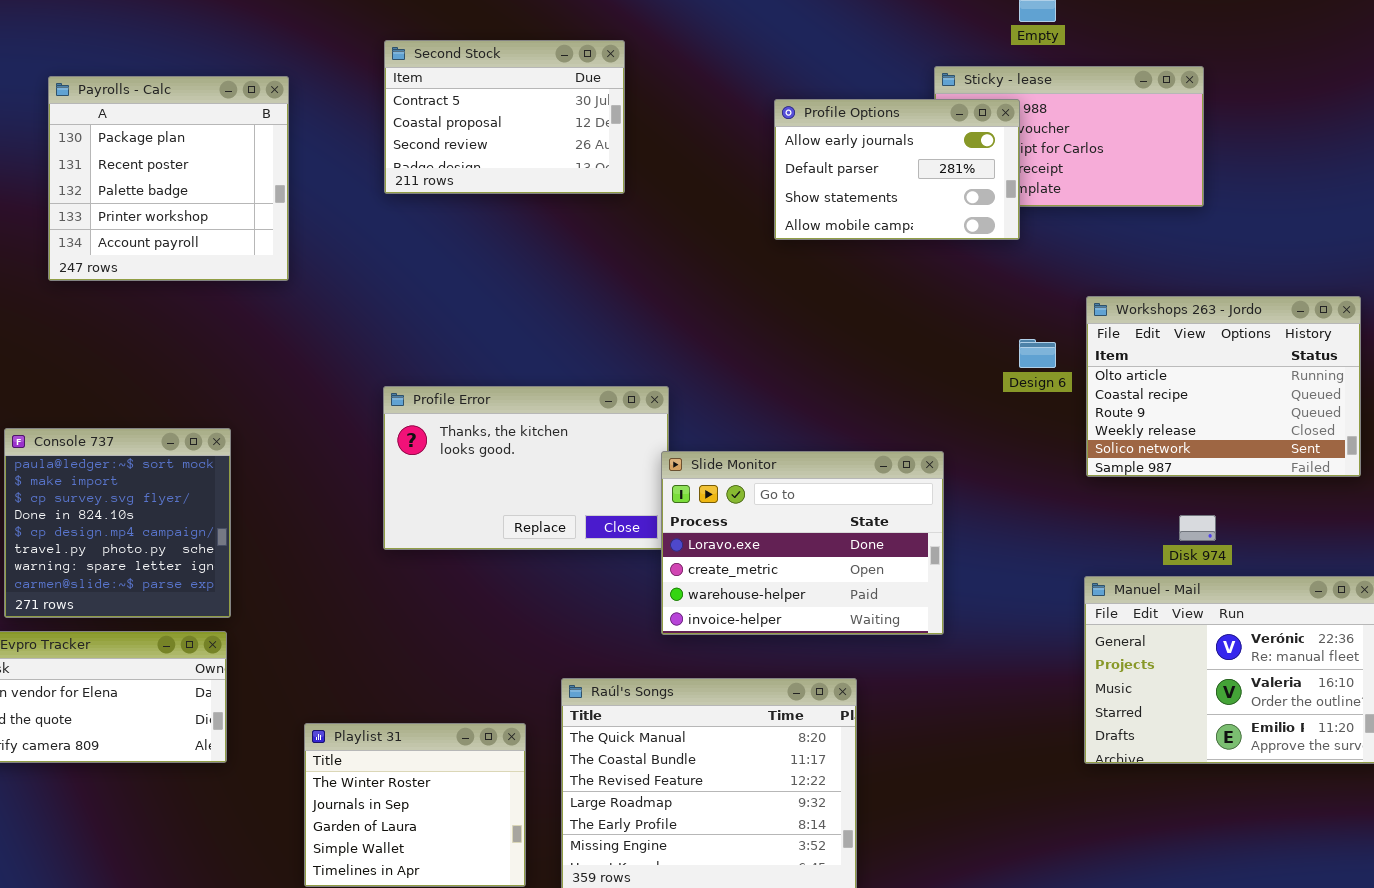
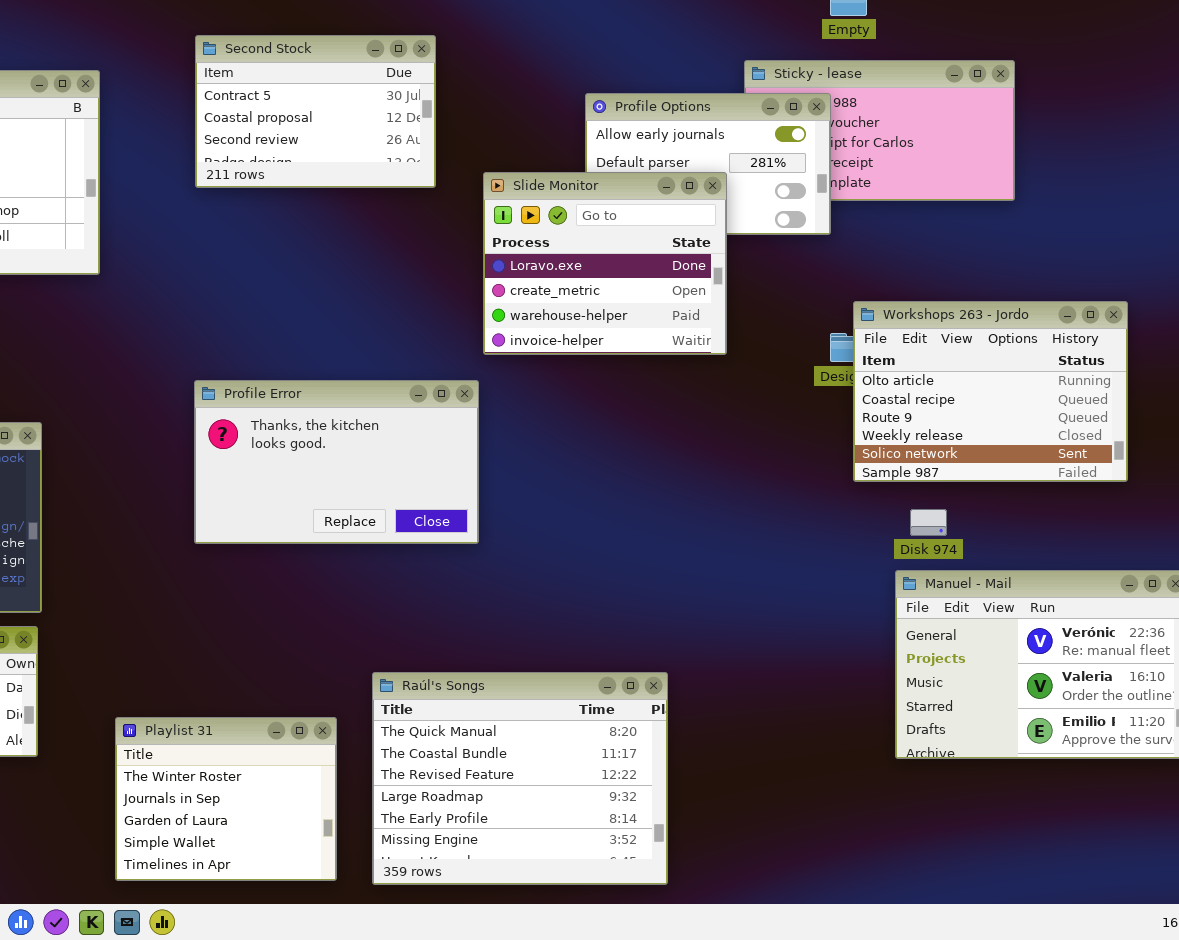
Workshops 263 - Jordo: [1086,296,1361,477] -> [853,301,1128,482], moved
Slide Monitor: [661,451,944,635] -> [483,172,727,355], moved, resized
Disk 974: [1179,515,1216,541] -> [910,509,947,536], moved

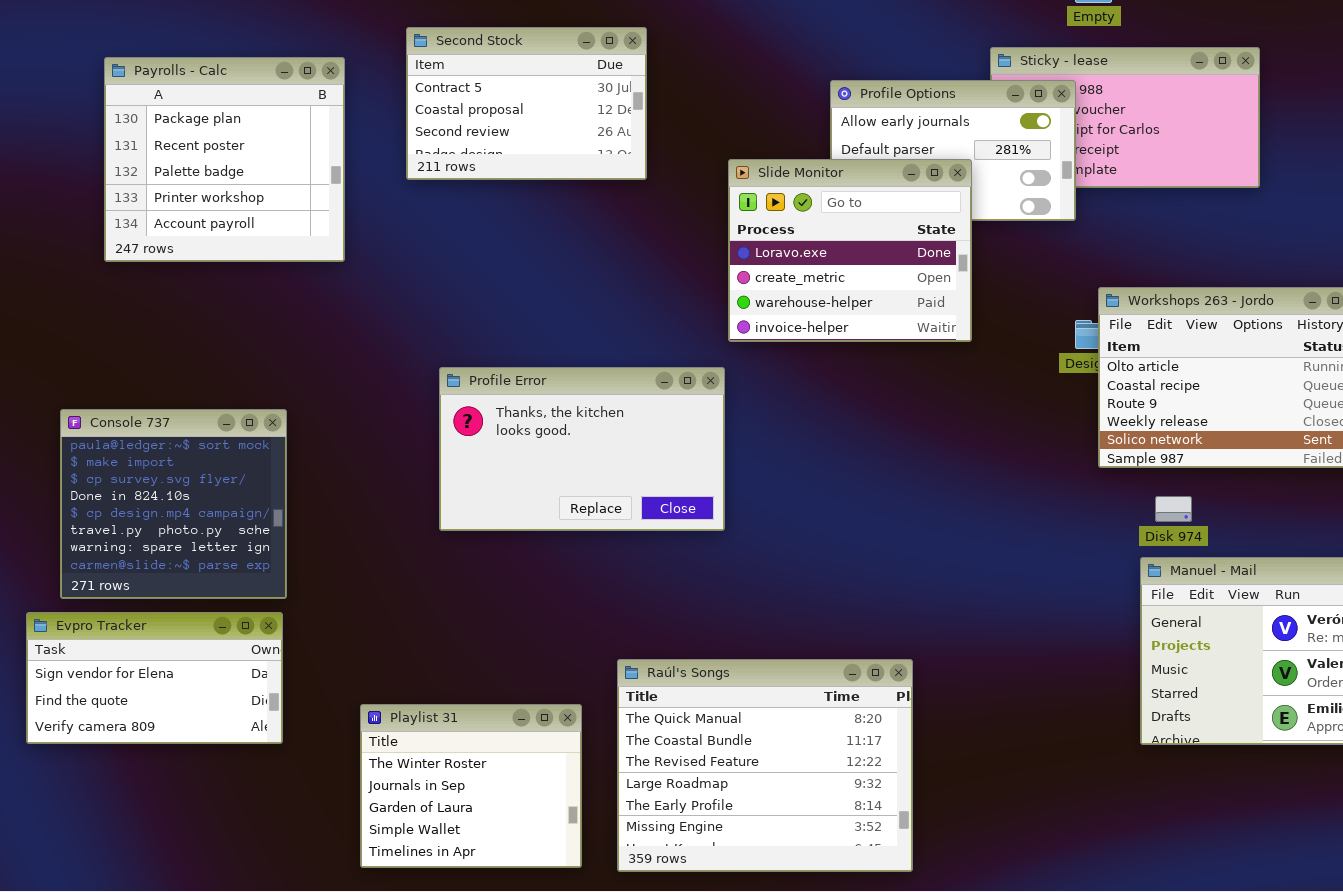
Second Stock: [195,35,436,188] -> [406,27,647,180], moved

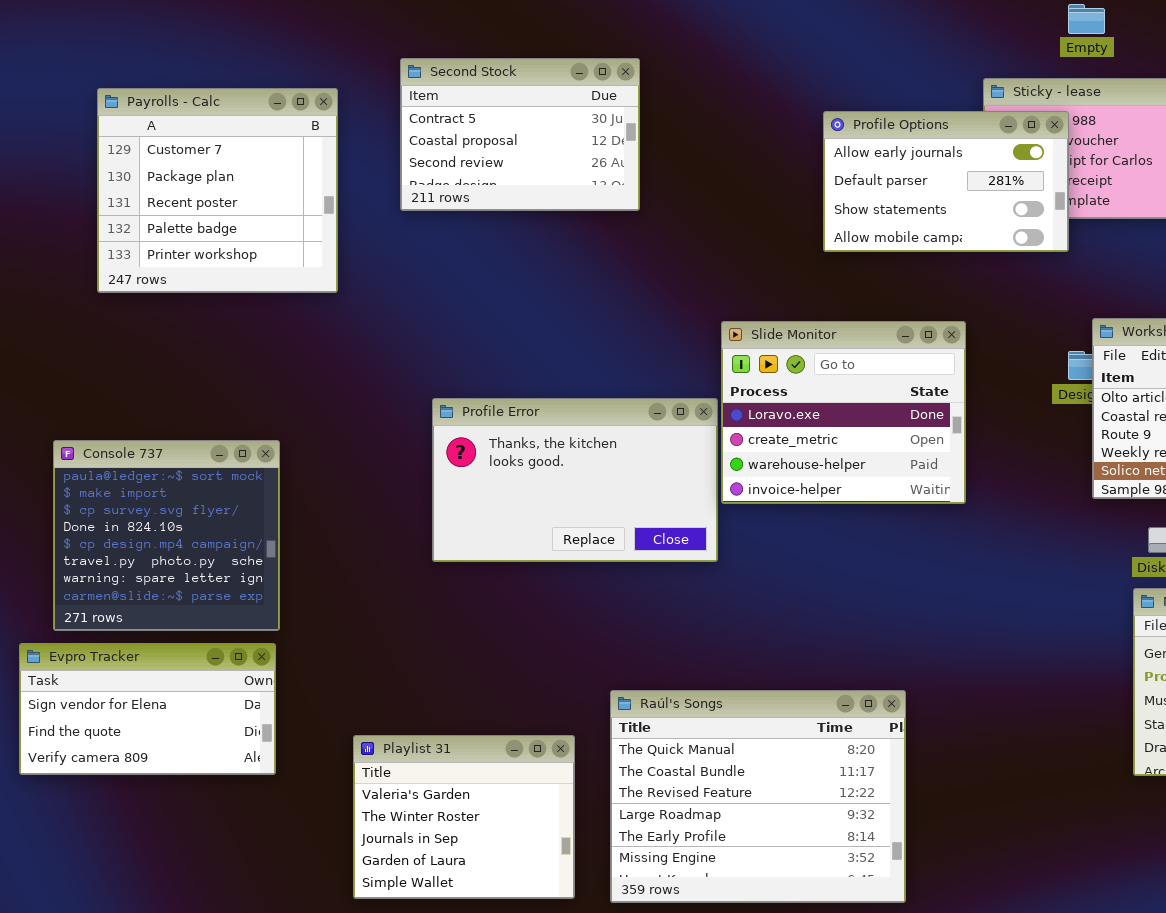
Payrolls - Calc: [104,57,345,262] -> [97,88,338,293], scrolled up 1 row
Slide Monitor: [728,159,972,342] -> [721,321,966,504], moved
Playlist 31: [360,704,582,868] -> [353,735,575,899], scrolled up 1 row

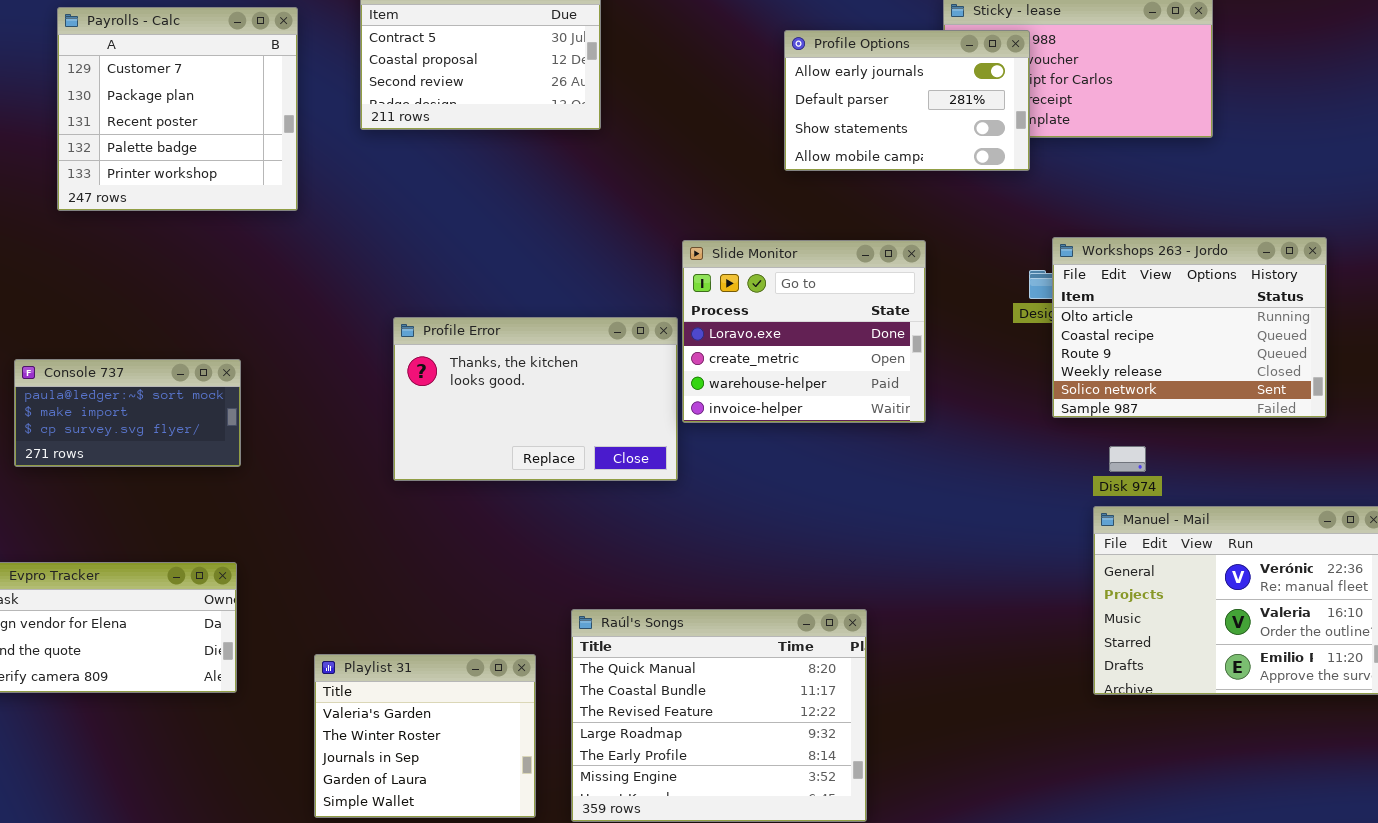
Console 737: [53,440,280,631] -> [14,359,241,467], resized

